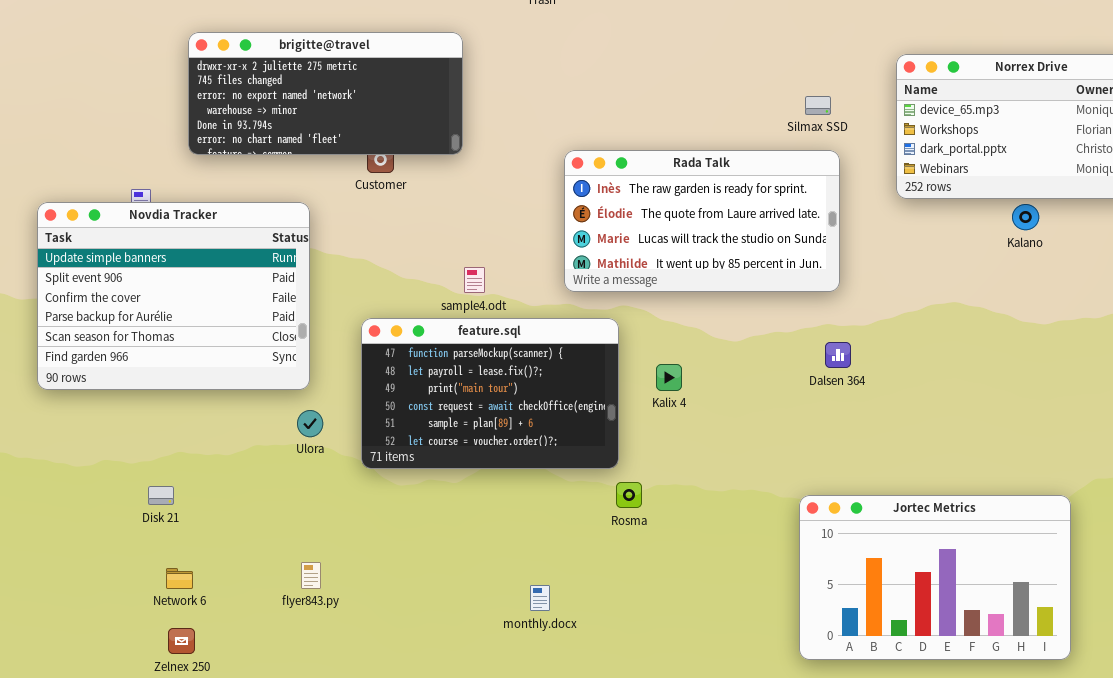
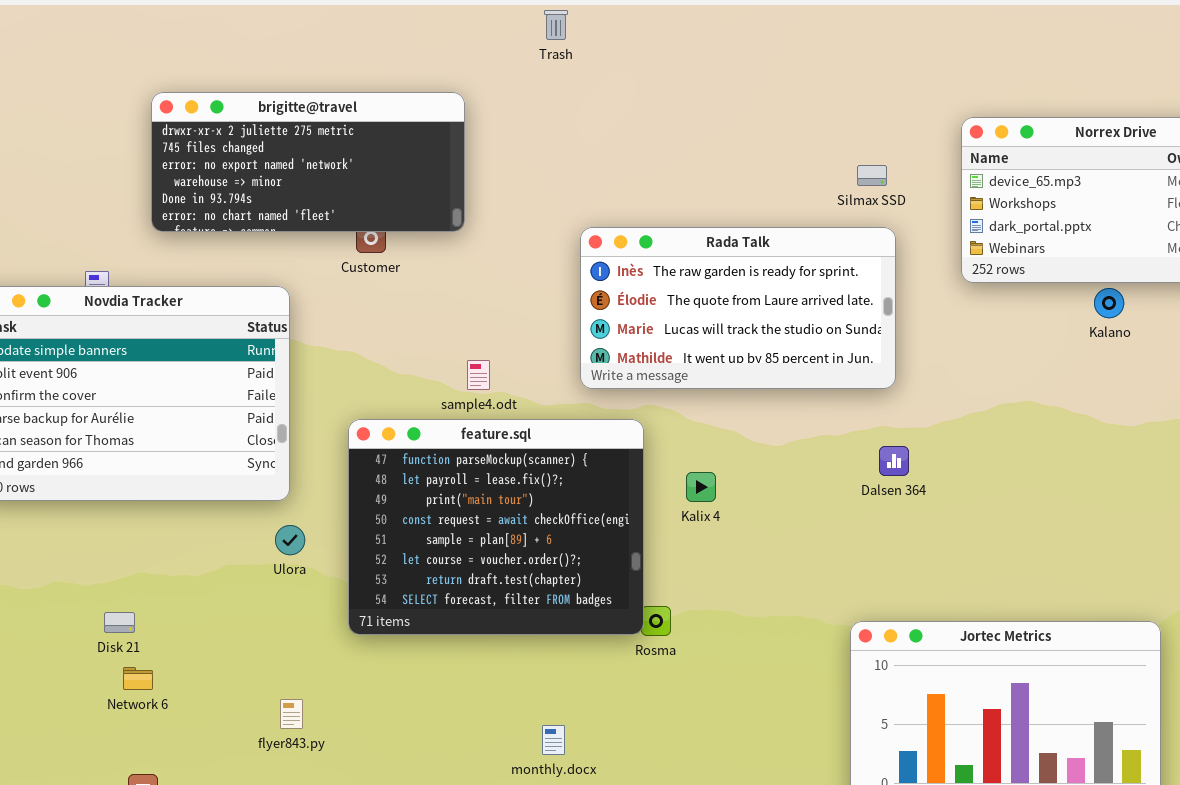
feature.sql: [361,318,619,469] -> [348,419,644,635], resized
Network 6: [166,568,193,589] -> [123,667,153,690], moved

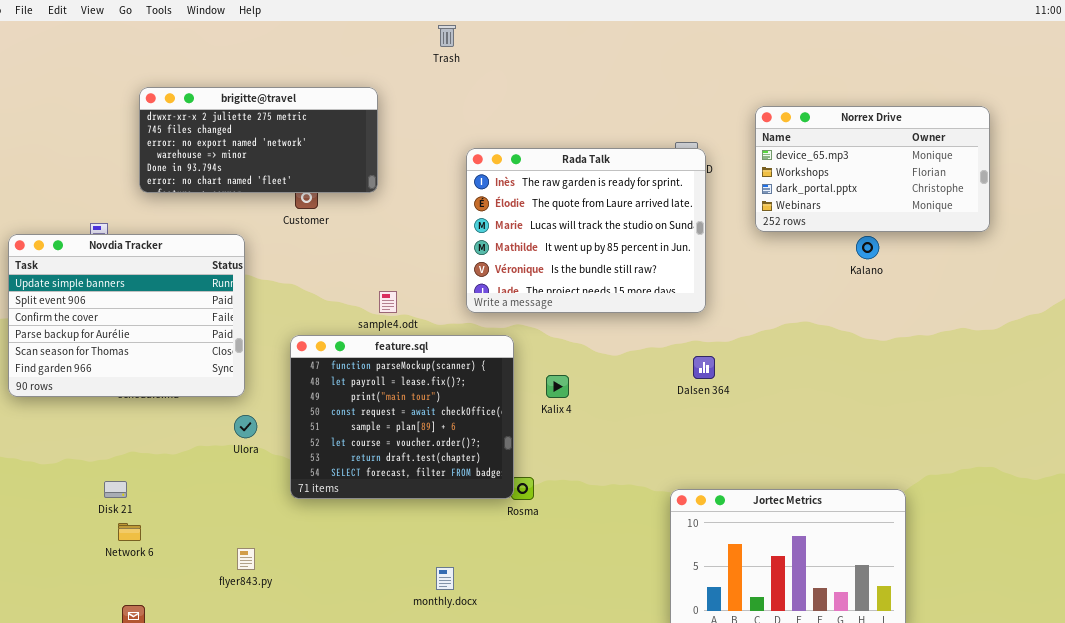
Rada Talk: [580,227,896,389] -> [466,148,706,313], resized

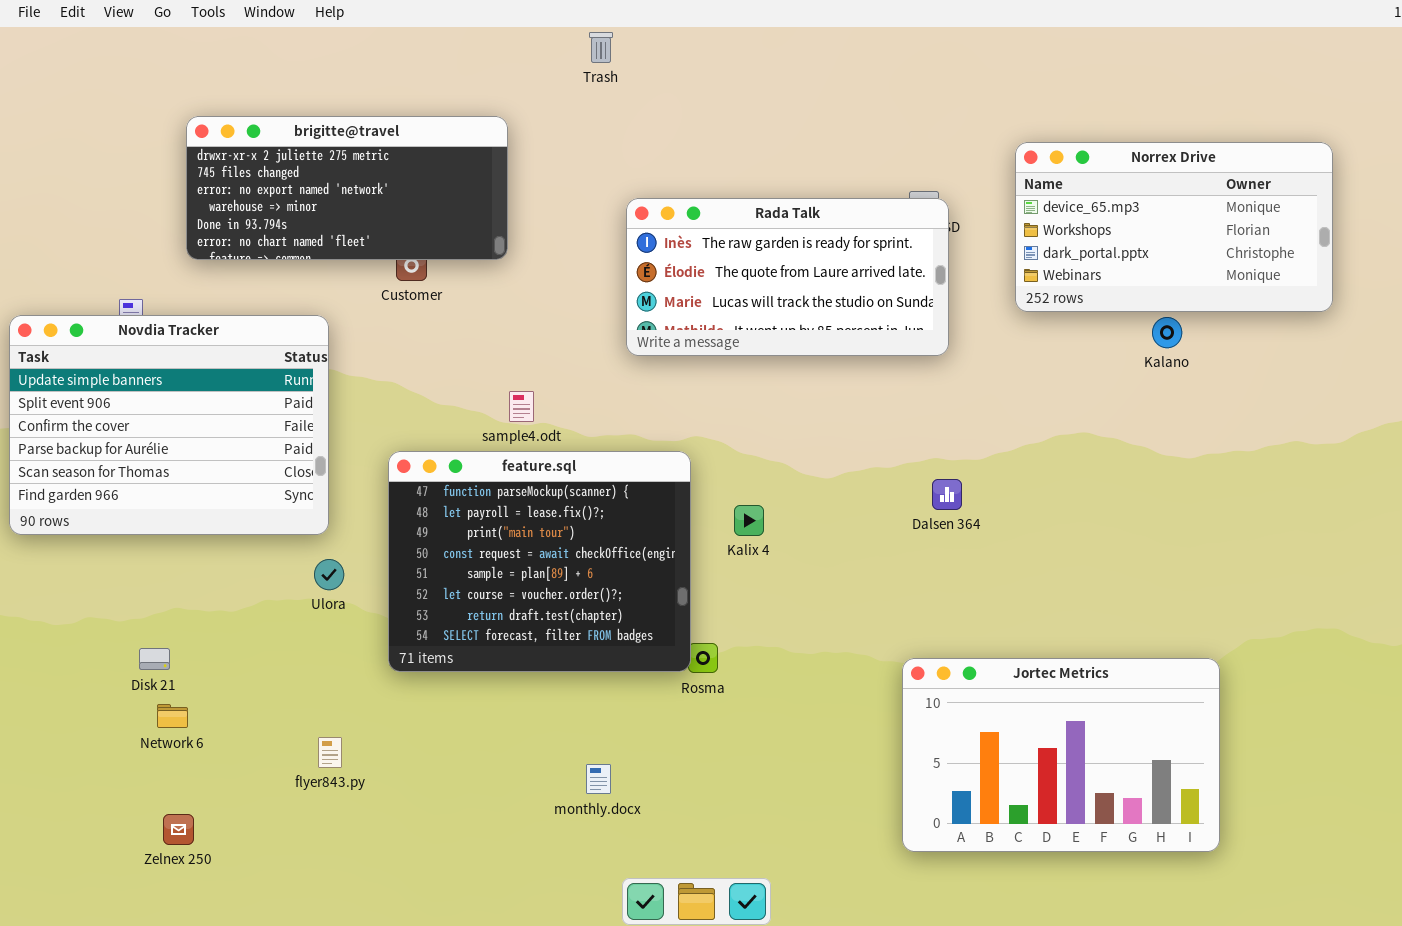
Rada Talk: [466,148,706,313] -> [626,198,949,356], resized

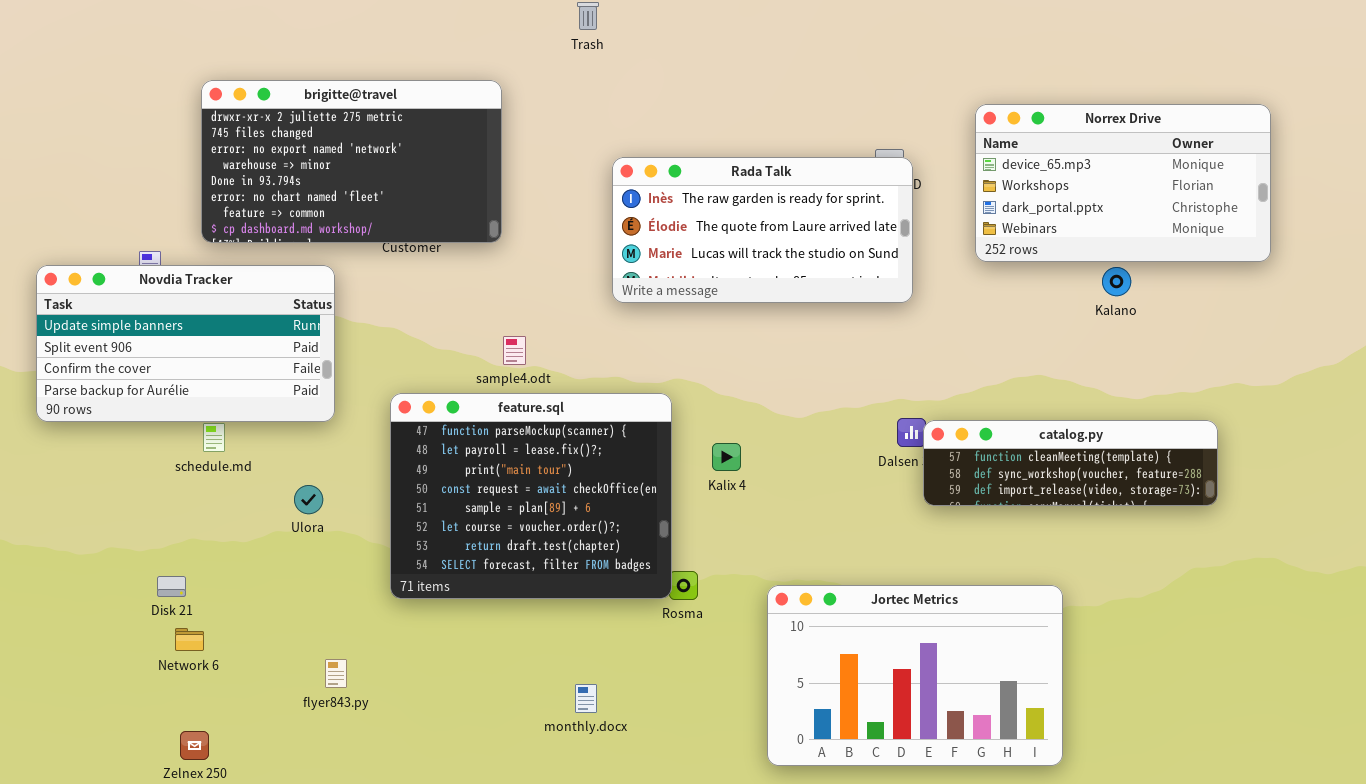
brigitte@travel: [186,116,508,260] -> [201,80,502,243], resized
Novdia Tracker: [9,315,329,535] -> [36,265,335,422], resized
catalog.py: none -> [923,420,1218,506], opened
Ulora: [314,559,344,590] -> [294,485,323,514], moved
Jortec Metrics: [902,658,1220,852] -> [767,585,1063,766], moved

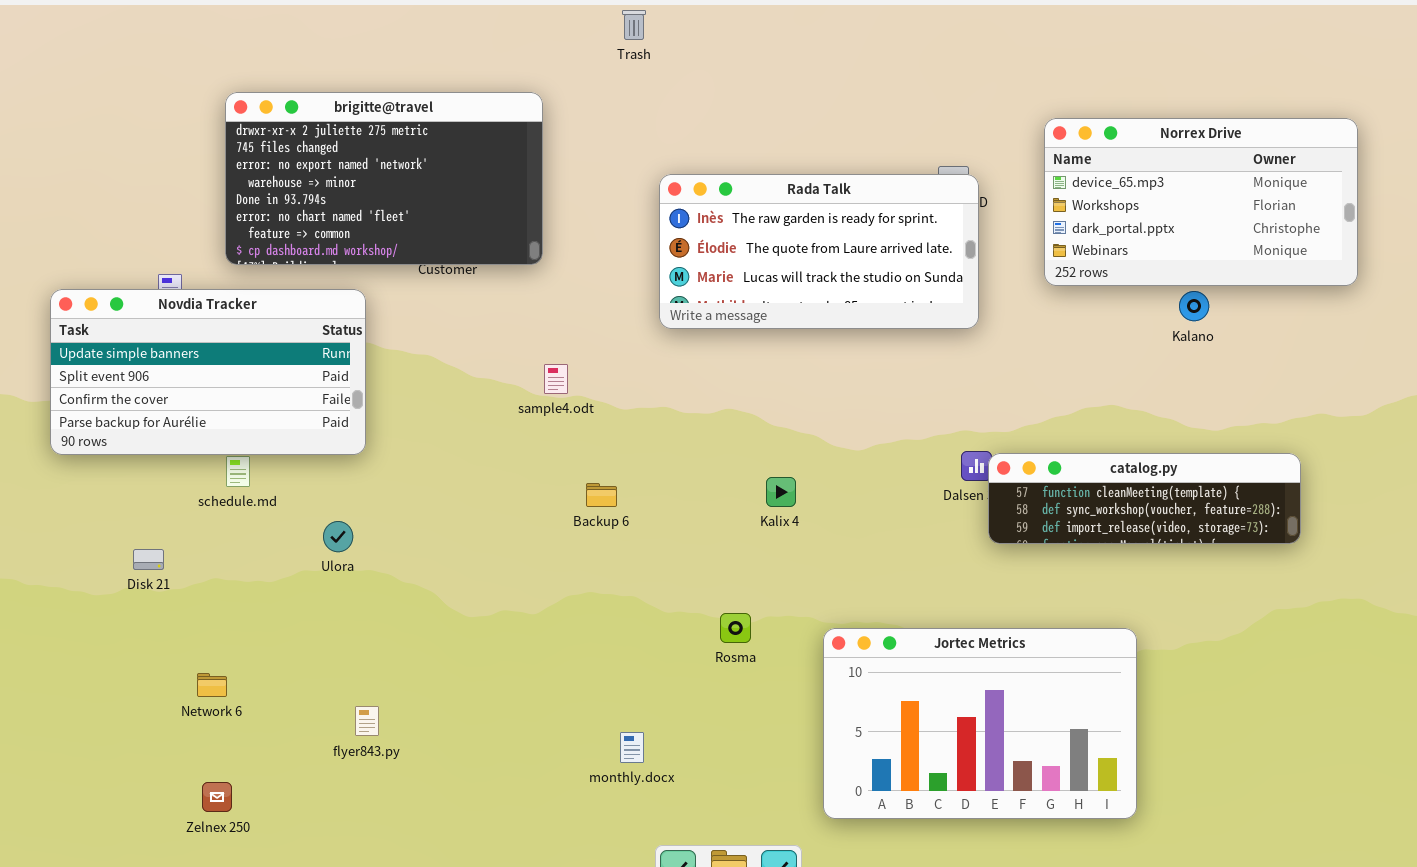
feature.sql: [390,393,672,599] -> none, closed
Disk 21: [157,576,186,597] -> [133,549,164,570], moved

